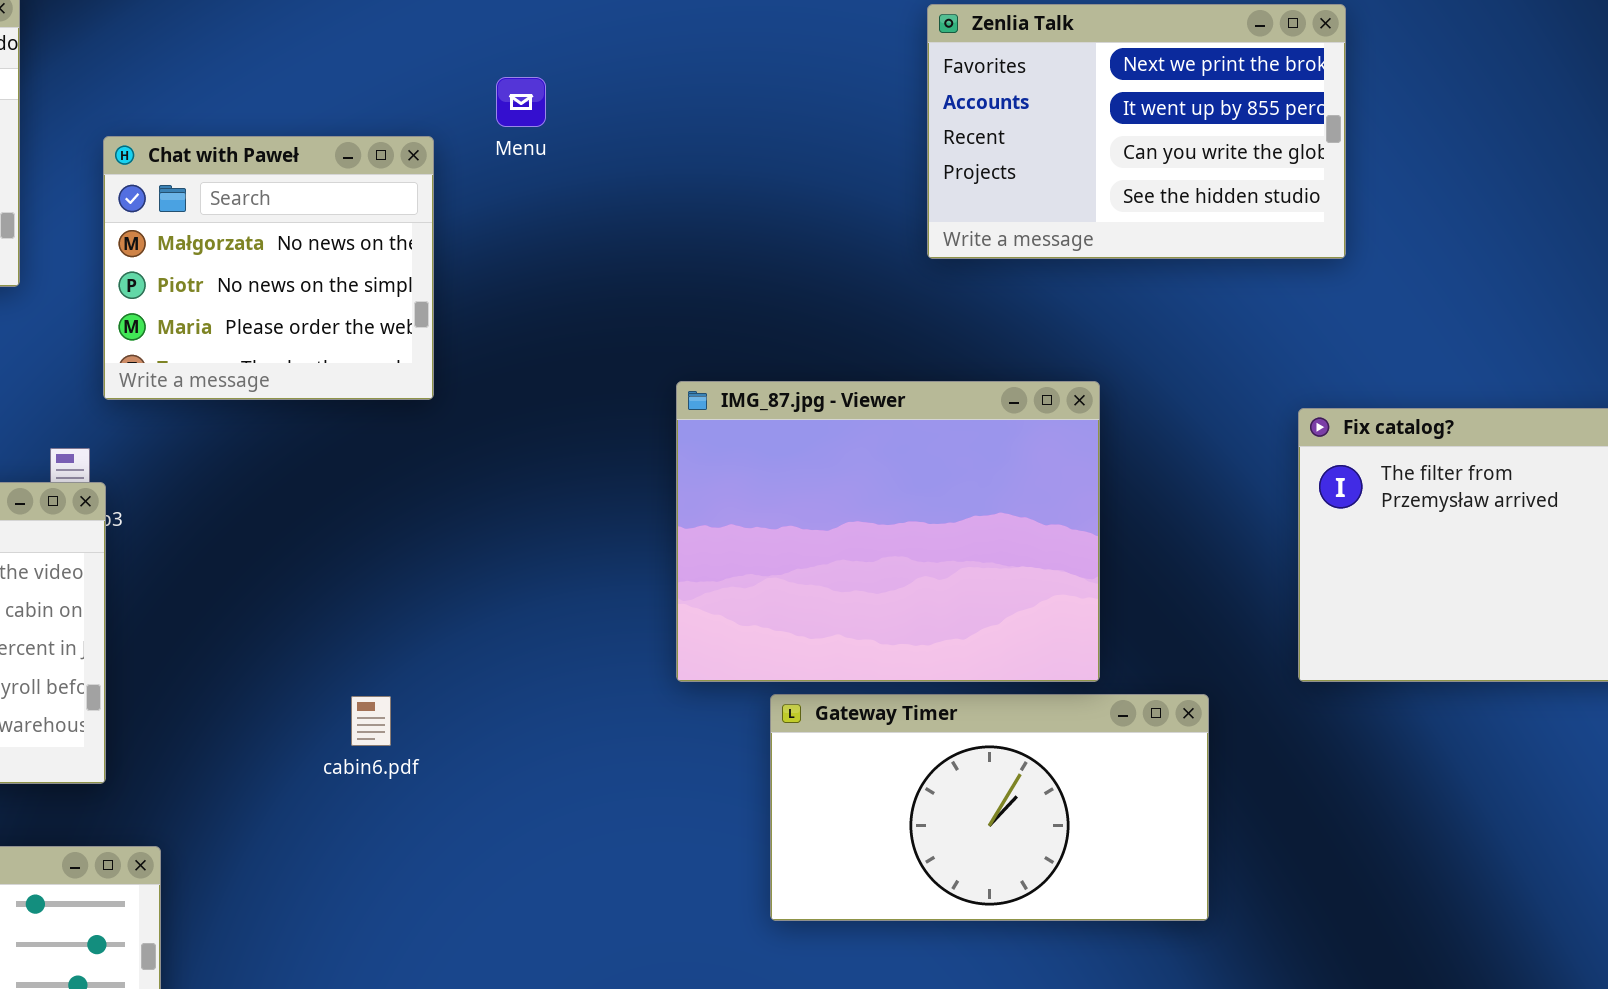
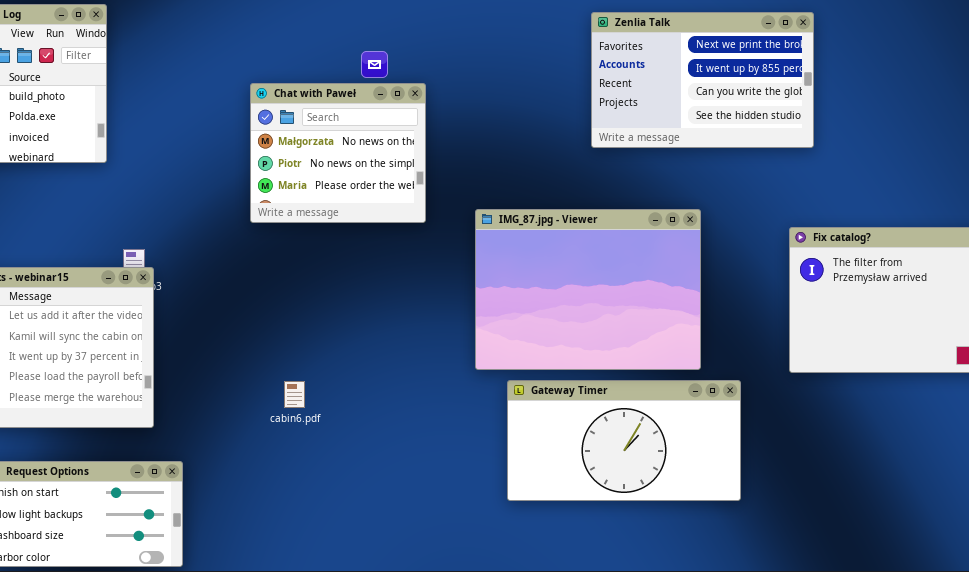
Chat with Paweł: [103,136,434,400] -> [250,83,426,223], moved
IMG_87.jpg - Viewer: [676,381,1100,682] -> [475,209,701,370], moved

